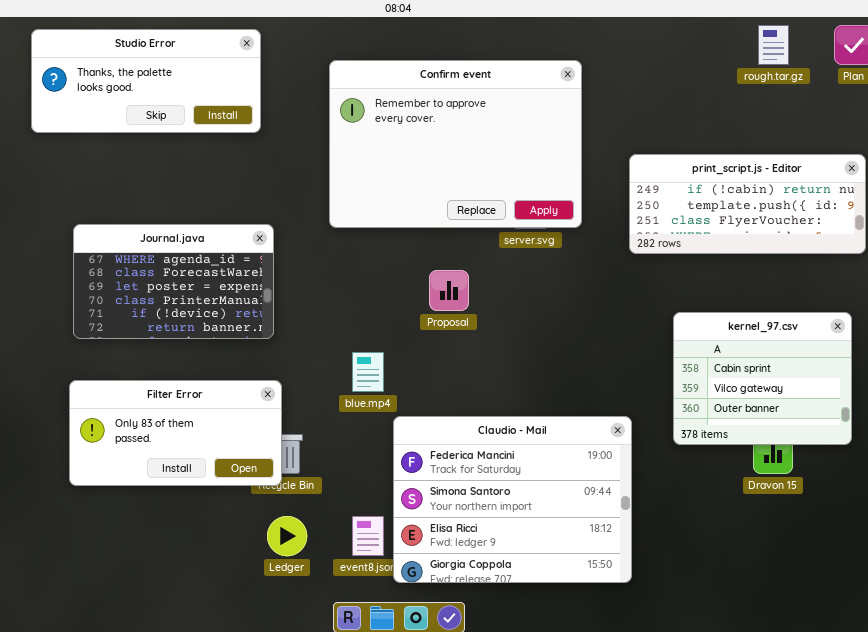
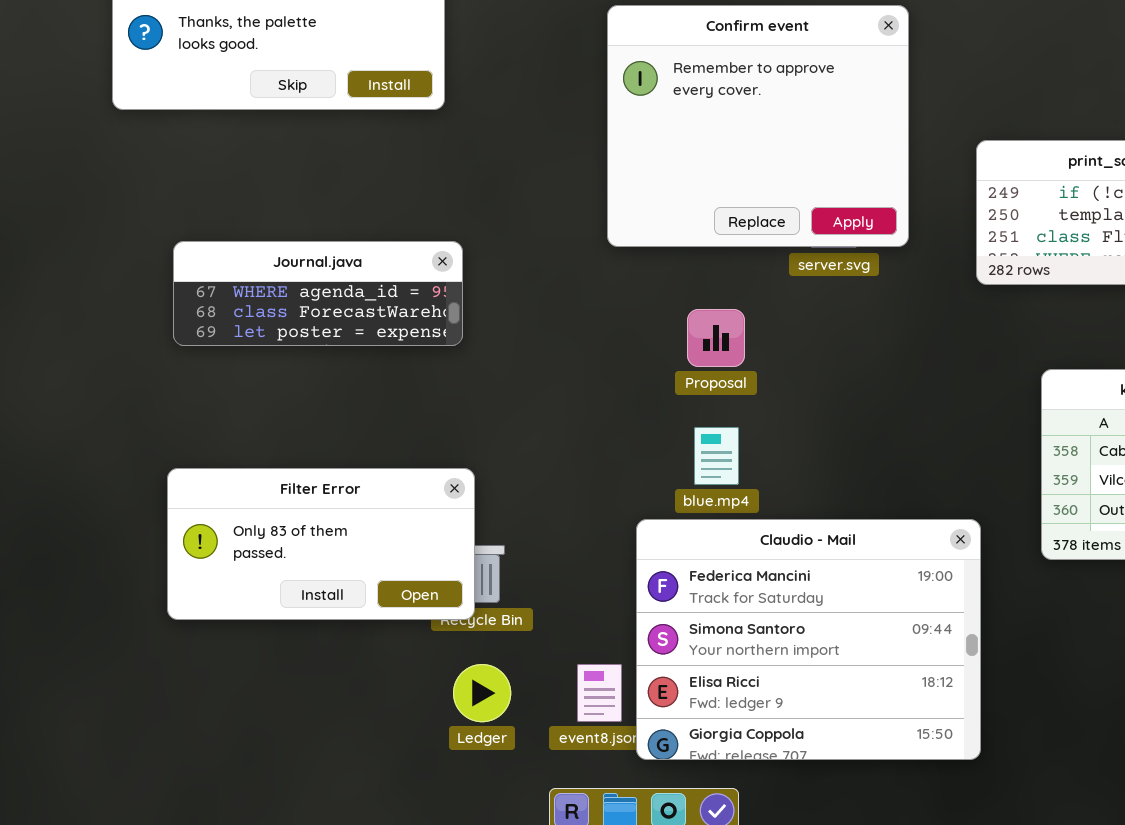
Confirm event: [329,60,582,228] -> [607,5,909,247], resized
Journal.java: [73,224,274,339] -> [173,241,463,346], resized
blue.mp4: [352,352,384,392] -> [694,427,739,485], moved

